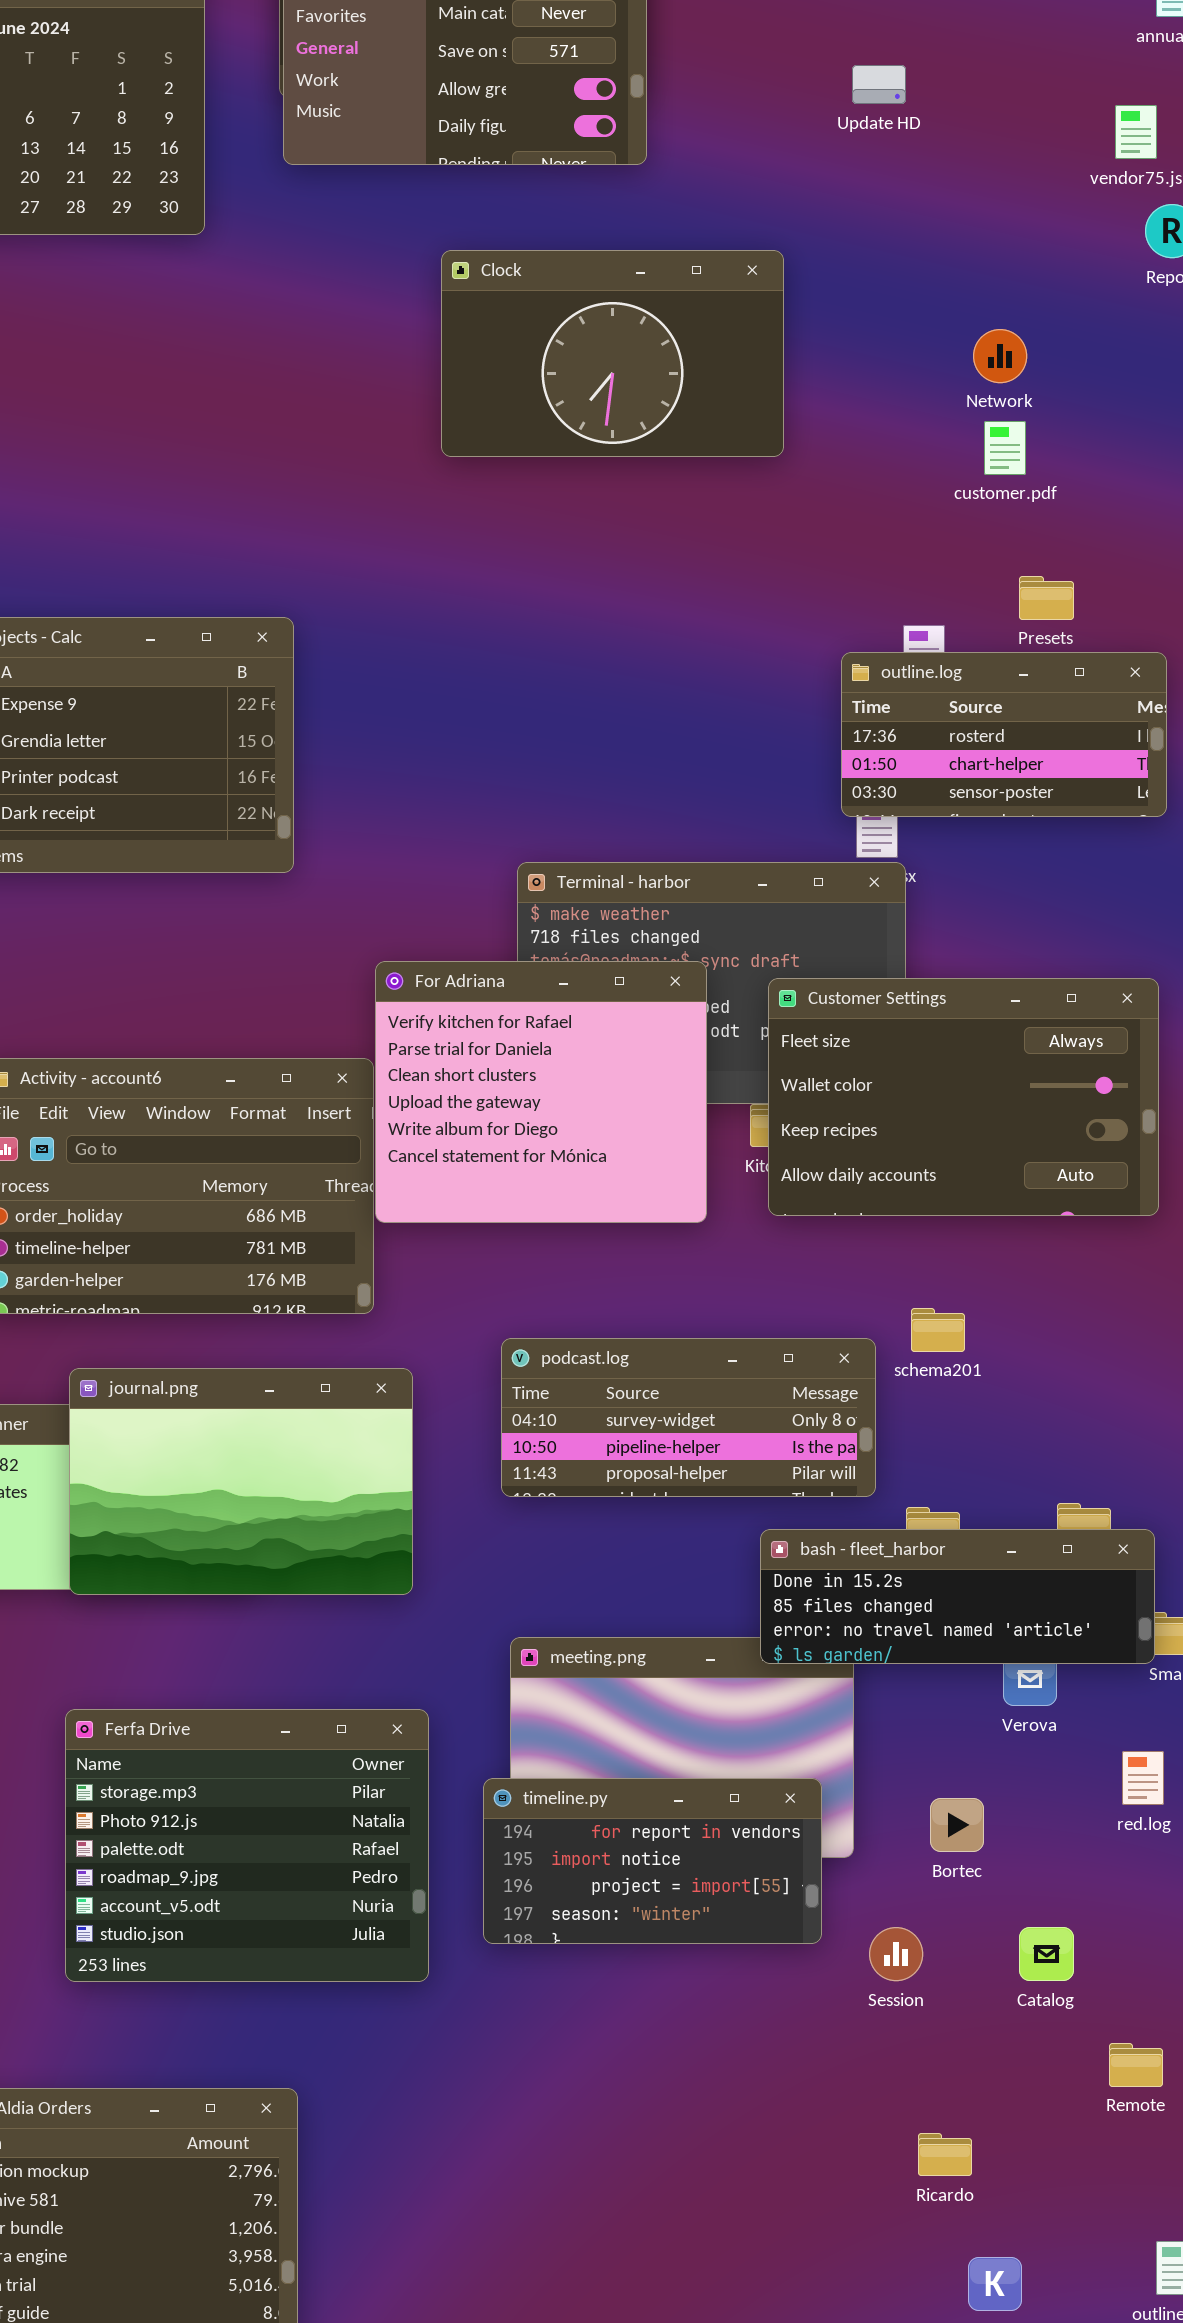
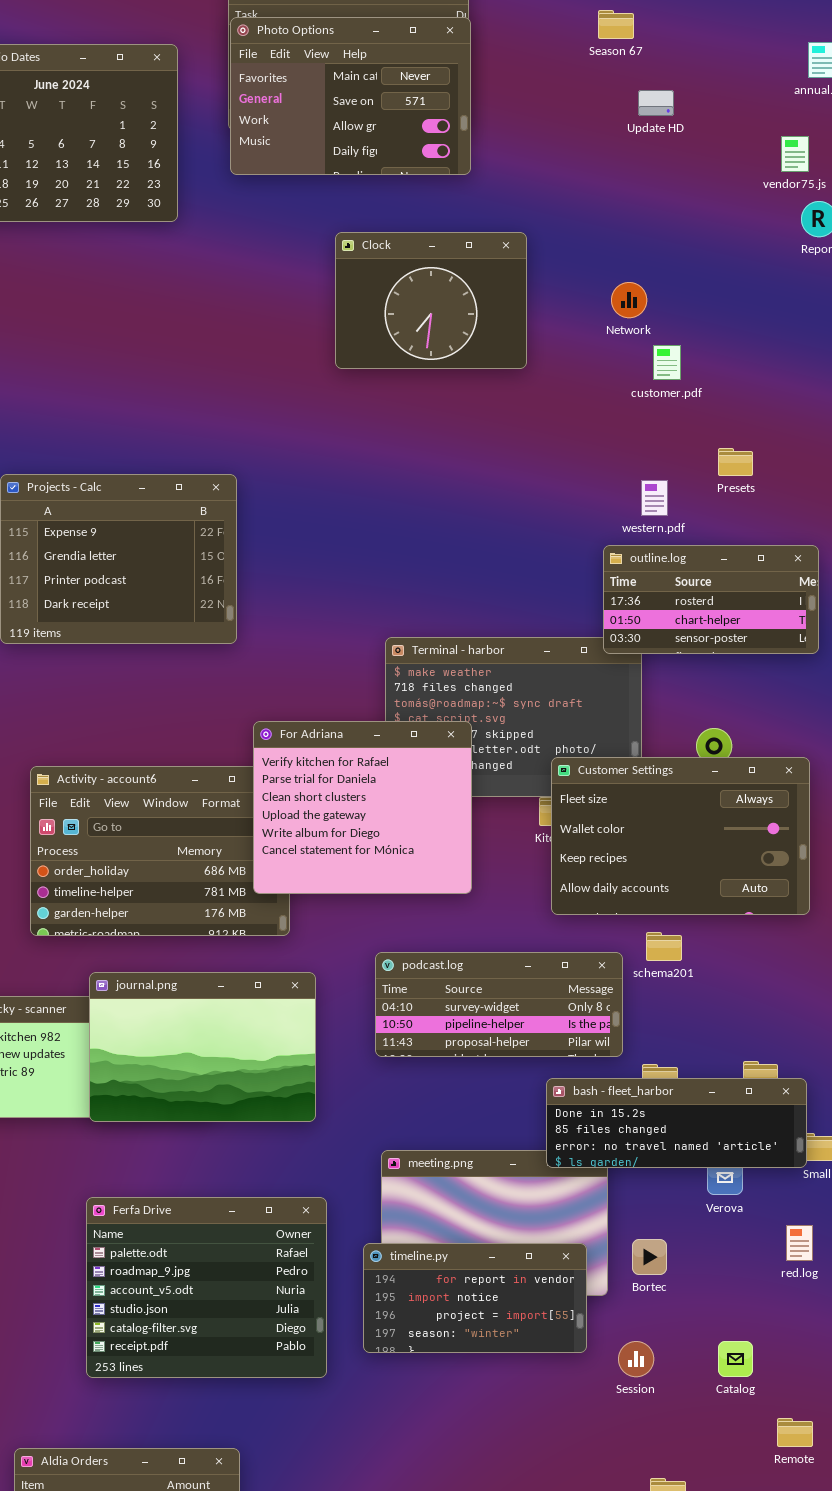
Update HD: [852,65,906,104] -> [638,90,674,116], moved
Clock: [441,250,784,457] -> [335,232,527,369], resized
Network: [973,329,1027,383] -> [611,282,647,318], moved
customer.pdf: [984,421,1026,475] -> [653,345,681,380], moved
outline.log: [841,652,1167,817] -> [603,545,819,654], moved
For Adriana: [375,961,707,1223] -> [253,721,472,894], moved
Customer Settings: [768,978,1159,1216] -> [551,757,810,915], moved
Ferfa Drive: [65,1709,429,1982] -> [86,1197,327,1378], scrolled down 2 rows
Bortec: [930,1798,984,1852] -> [632,1239,667,1275], moved

